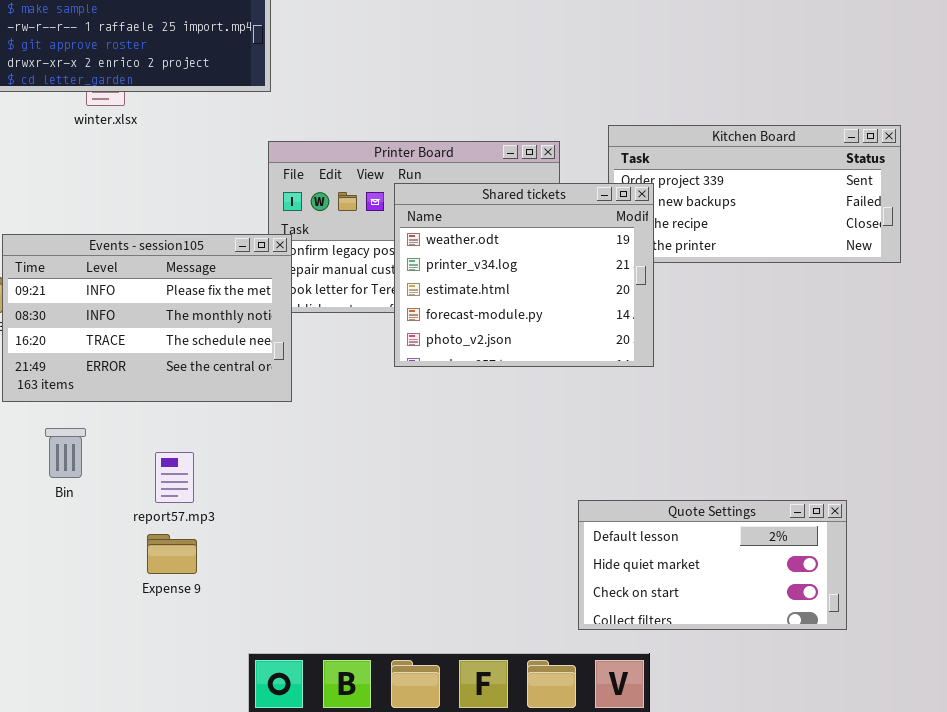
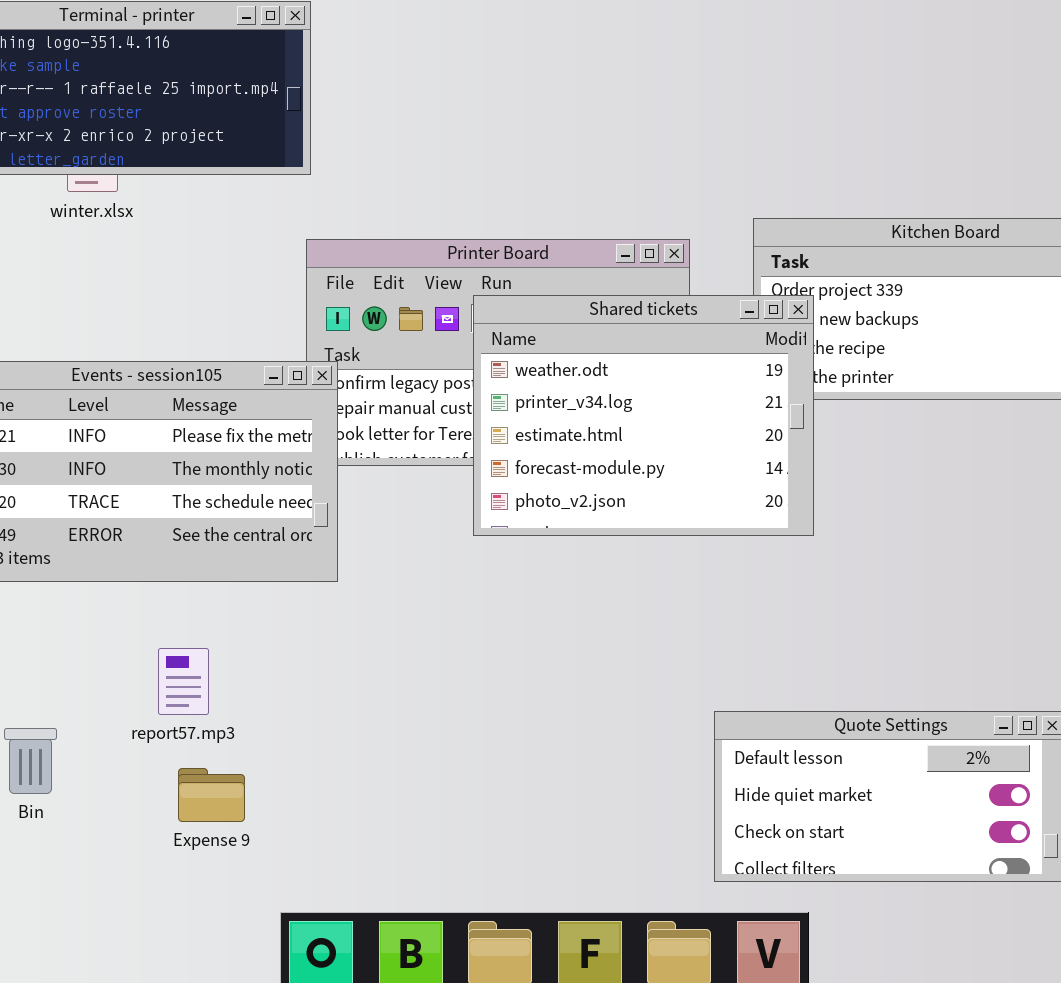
Bin: [45,428,86,478] -> [4,728,57,794], moved
Expense 9: [147,534,197,574] -> [178,768,245,822], moved

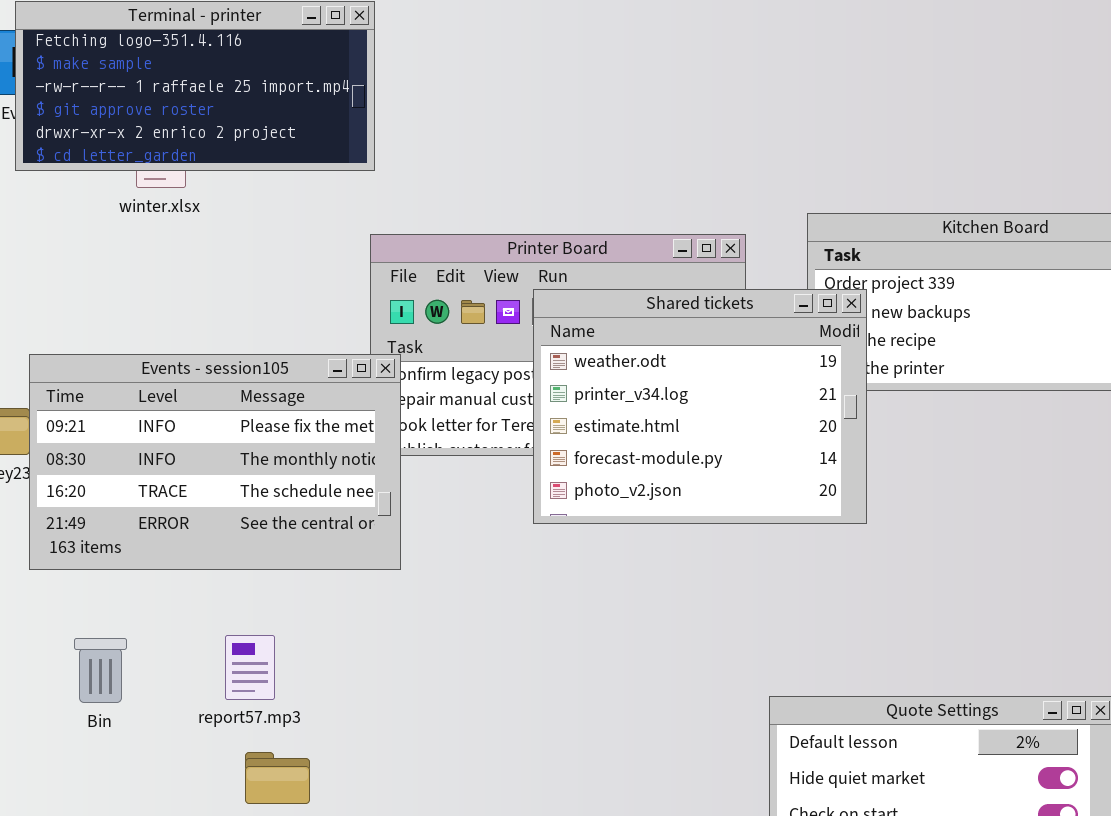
Bin: [4,728,57,794] -> [74,638,127,703], moved

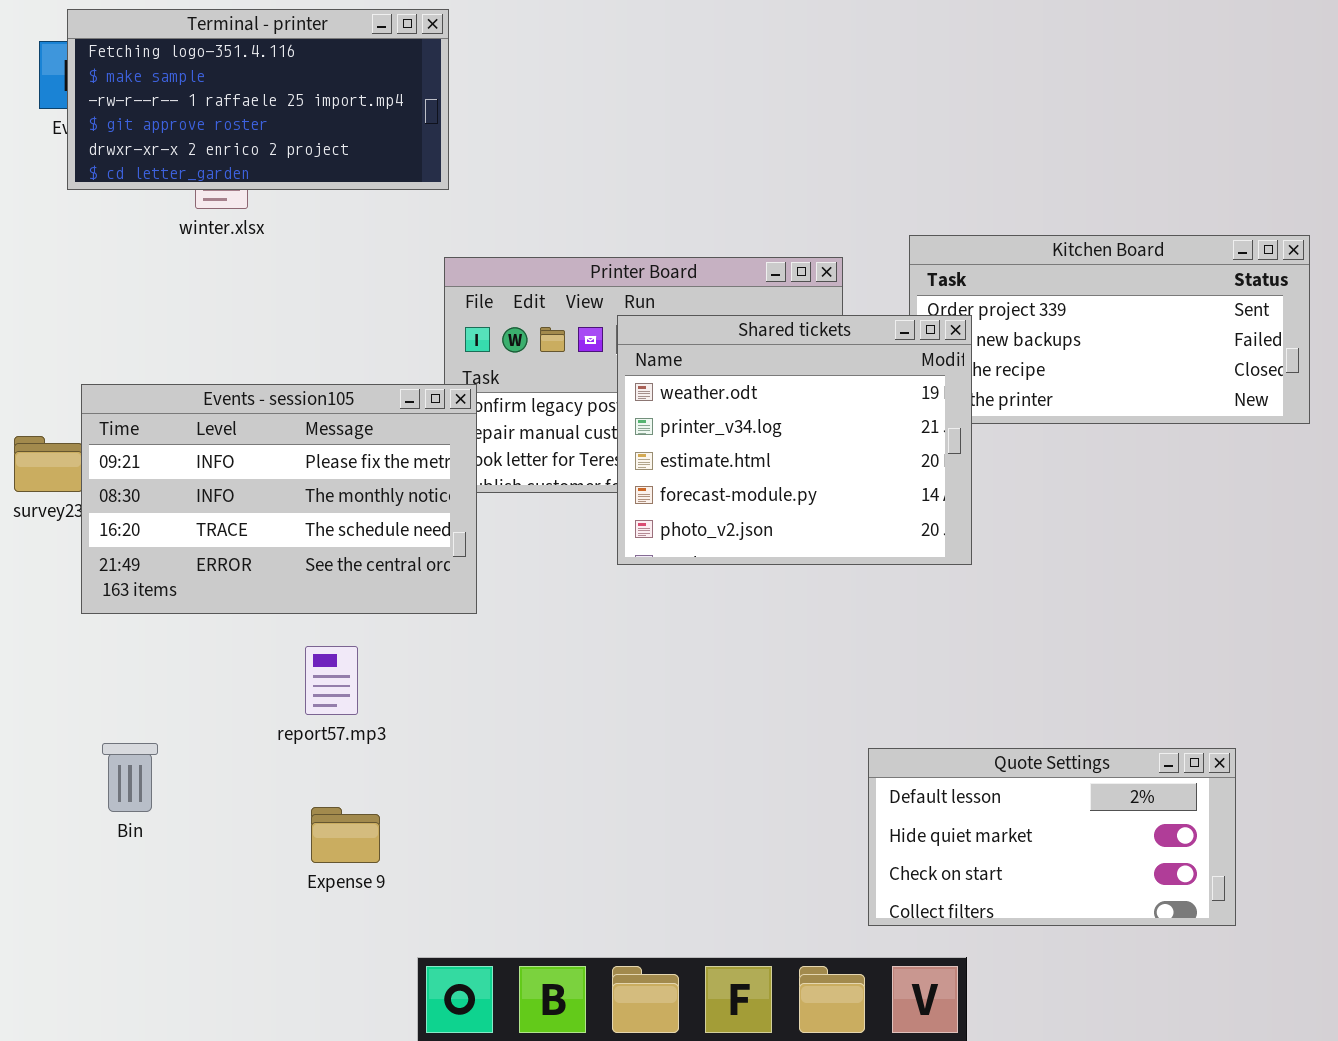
report57.mp3: [225,635,275,700] -> [305,646,358,715], moved
Bin: [74,638,127,703] -> [102,743,158,812], moved

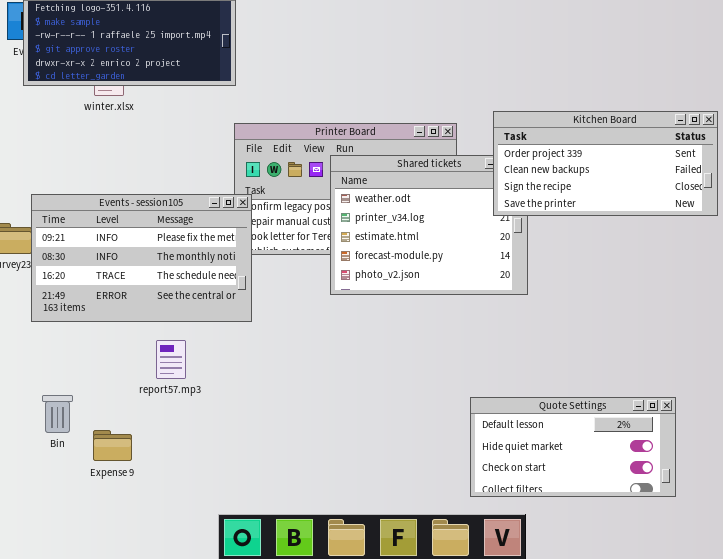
Kitchen Board: [909,235,1310,424] -> [493,111,718,216], raised
Expense 9: [311,807,380,863] -> [93,430,132,461], moved

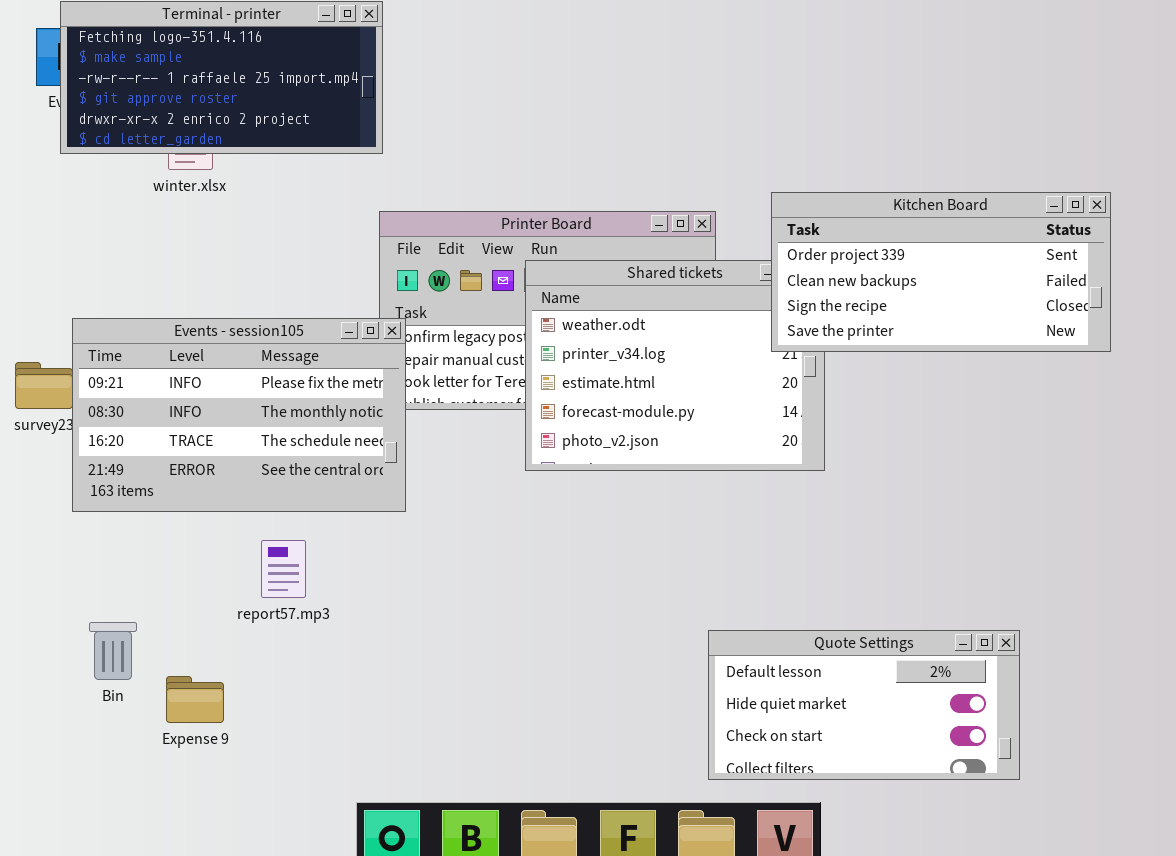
Quote Settings: [470,397,676,497] -> [708,630,1020,780], moved

